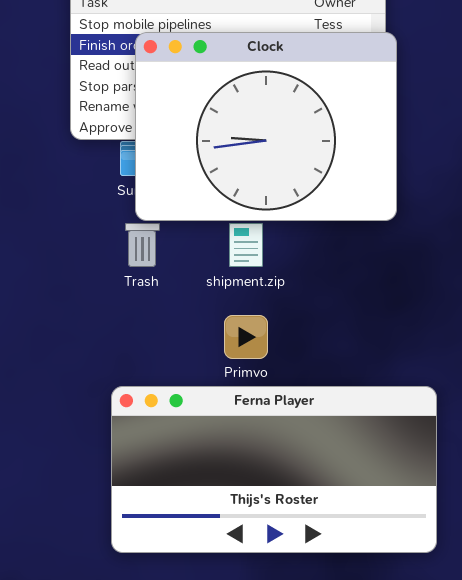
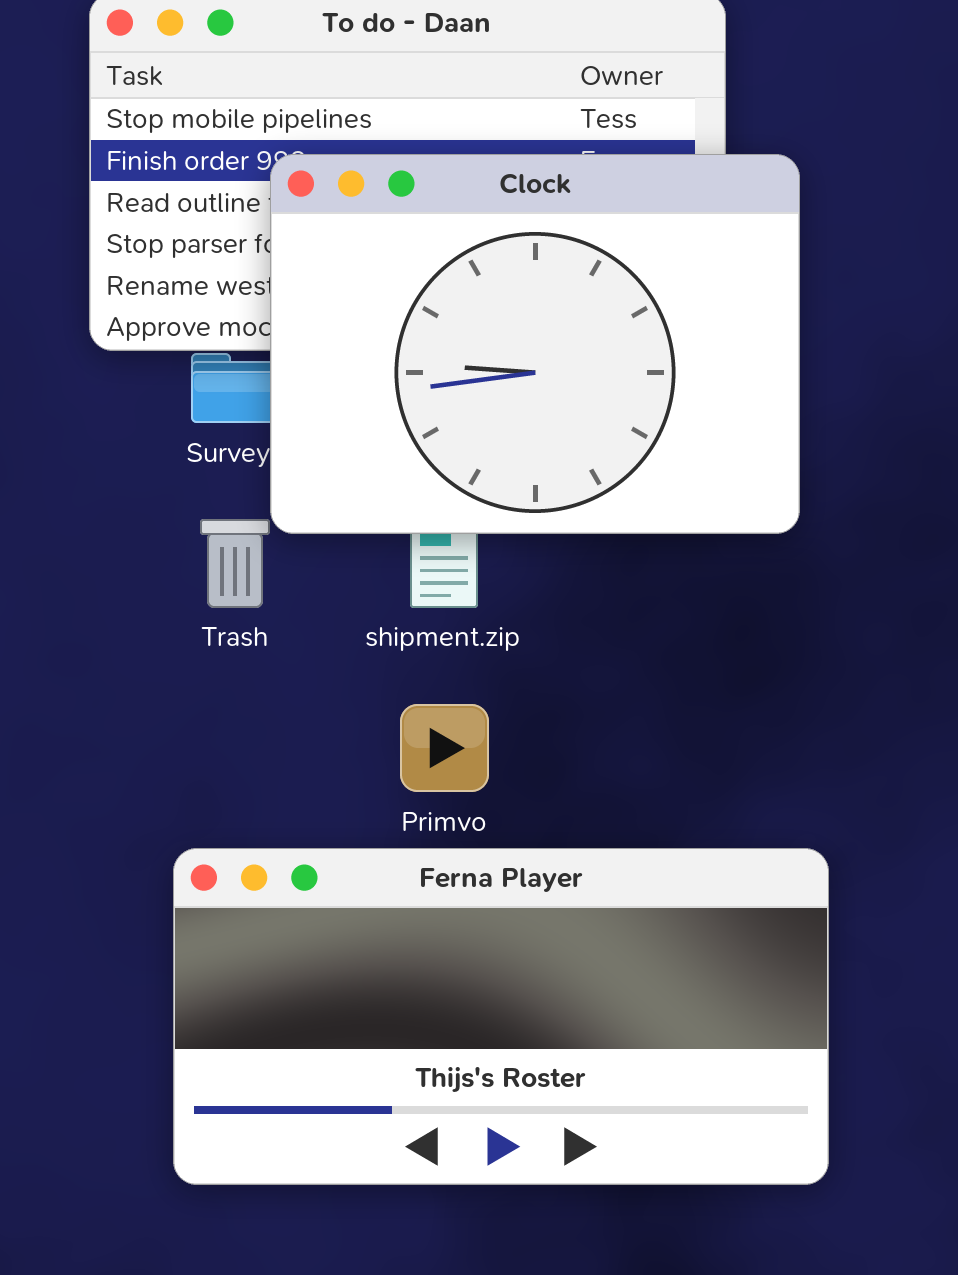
Clock: [135,32,397,221] -> [270,154,800,534], moved

